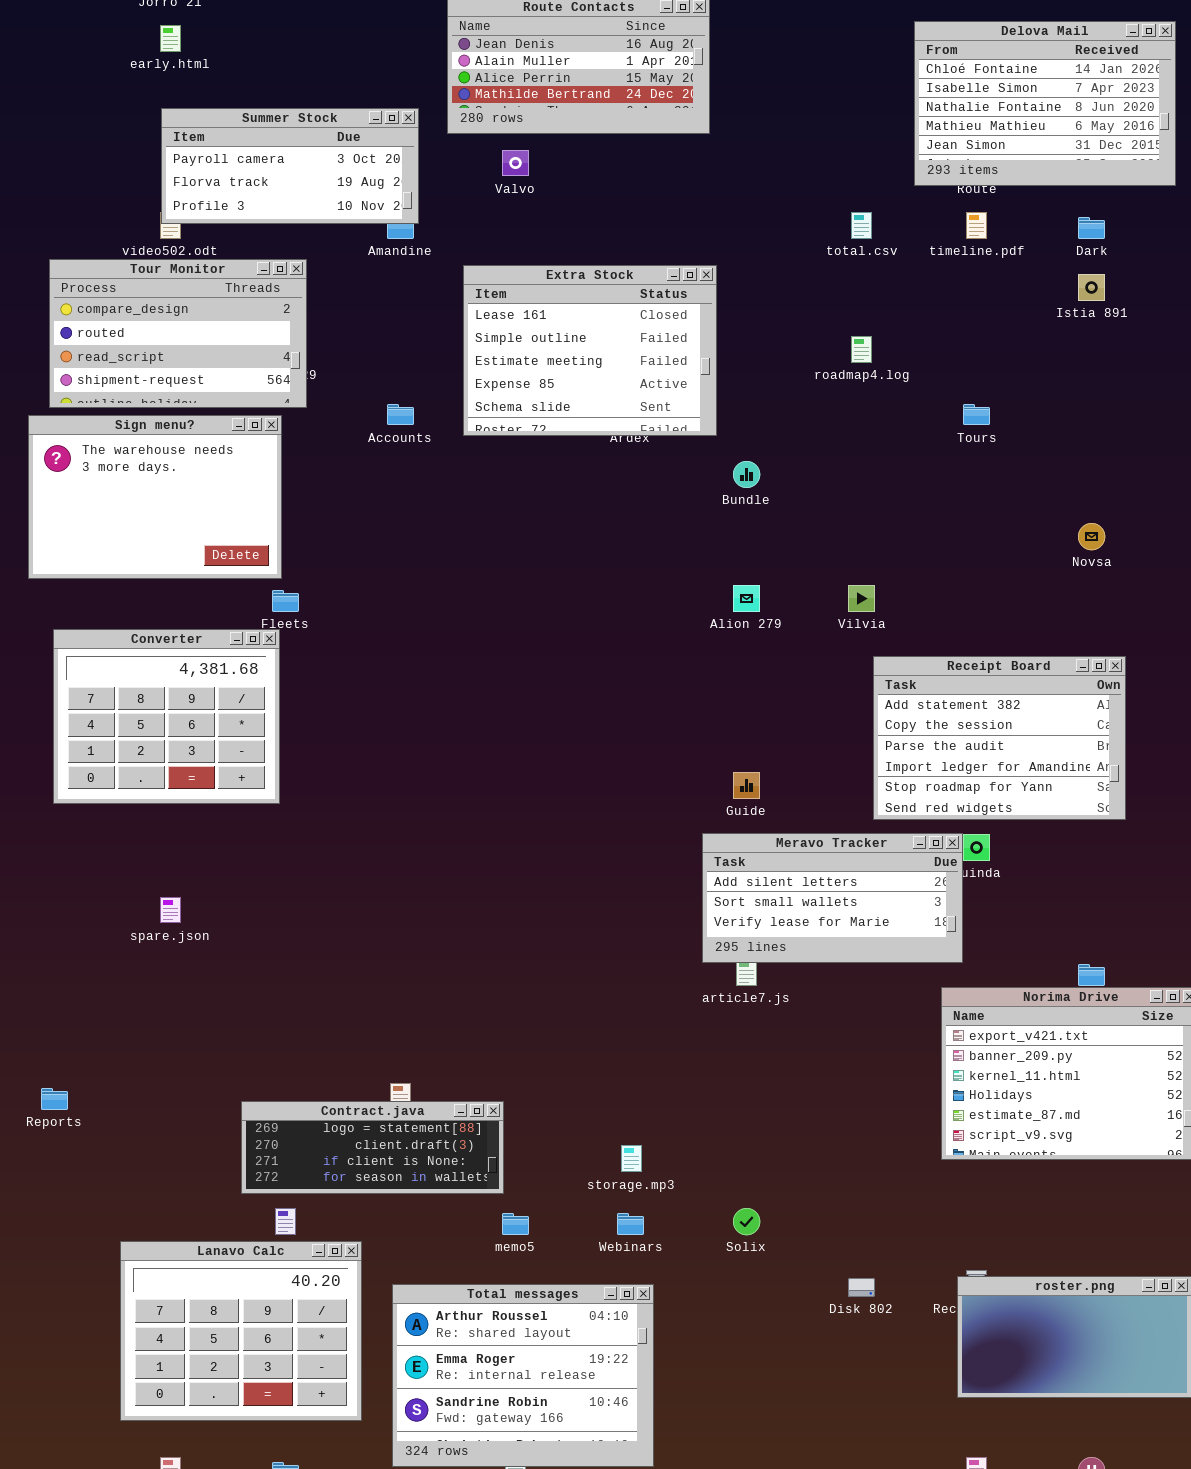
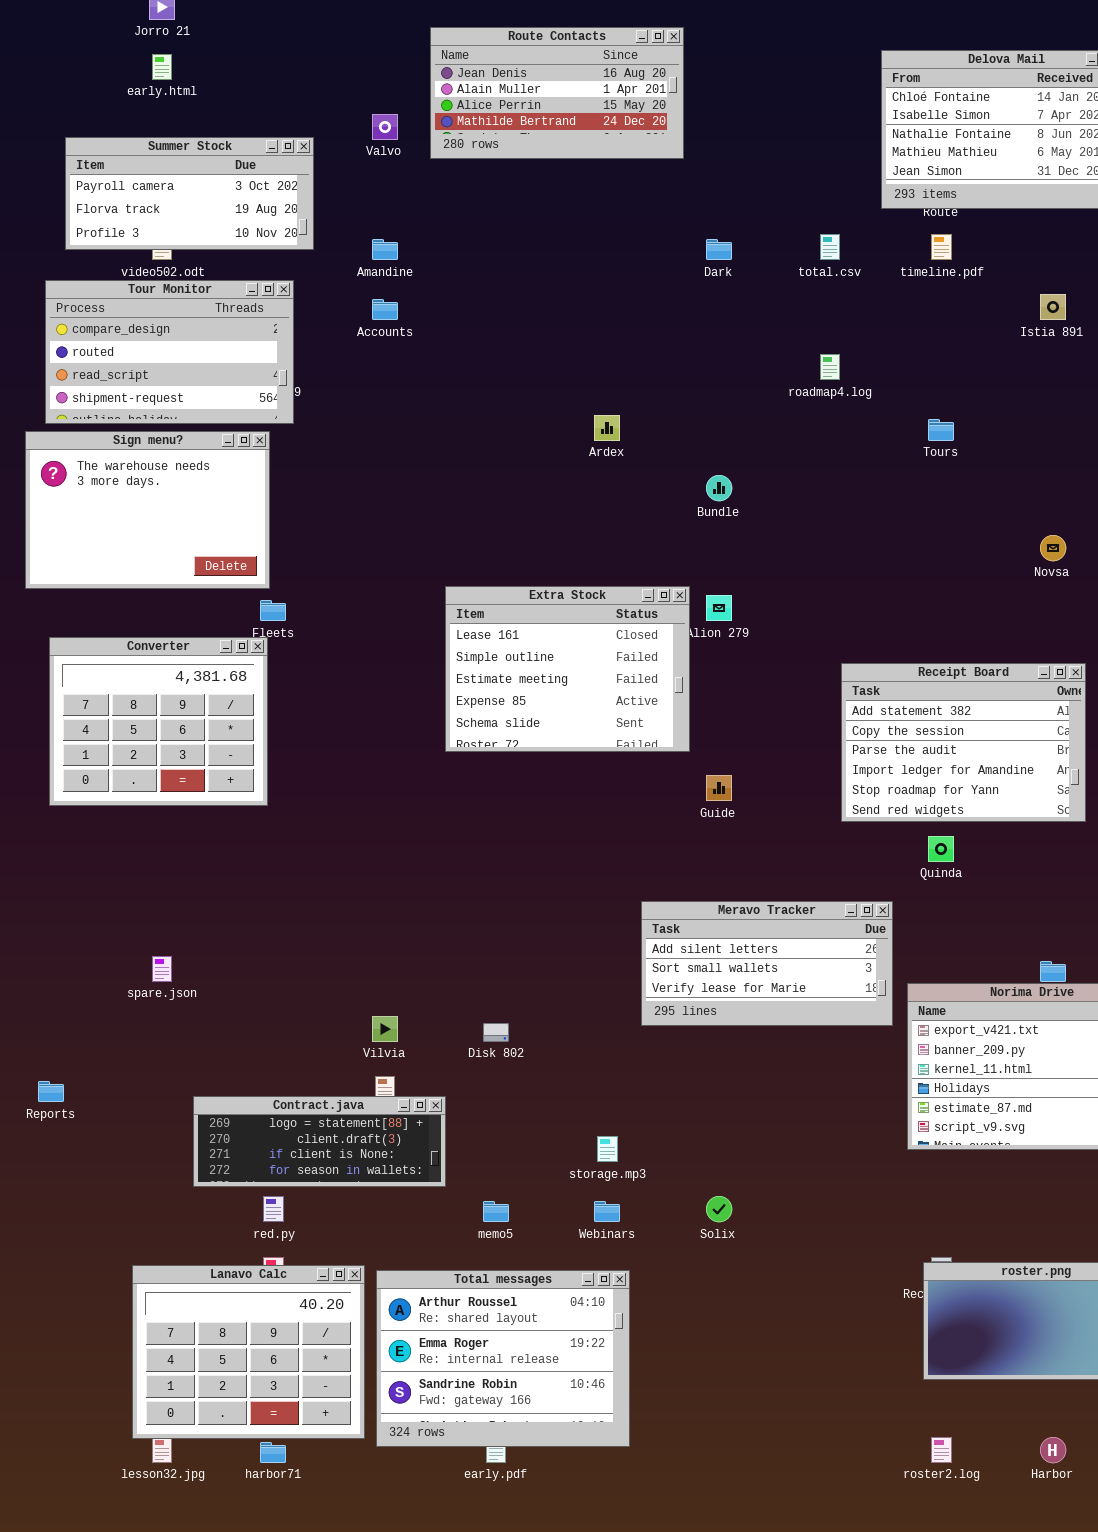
Summer Stock: [161,108,419,224] -> [65,137,314,250], moved
Valvo: [502,150,529,176] -> [372,114,398,140], moved
Dark: [1078,217,1105,239] -> [706,239,732,260], moved
Extra Stock: [463,265,717,436] -> [445,586,690,752], moved
Accounts: [387,404,414,425] -> [372,299,398,320], moved
Vilvia: [848,585,875,612] -> [372,1016,398,1042], moved
Meravo Tracker: [702,833,963,963] -> [641,901,893,1026], moved
spare.json: [160,897,181,923] -> [152,956,172,982], moved
Contract.java: [241,1101,504,1194] -> [193,1096,446,1187], moved
Lanavo Calc: [120,1241,362,1421] -> [132,1265,365,1439], moved
Disk 802: [848,1278,875,1297] -> [483,1023,509,1042], moved

